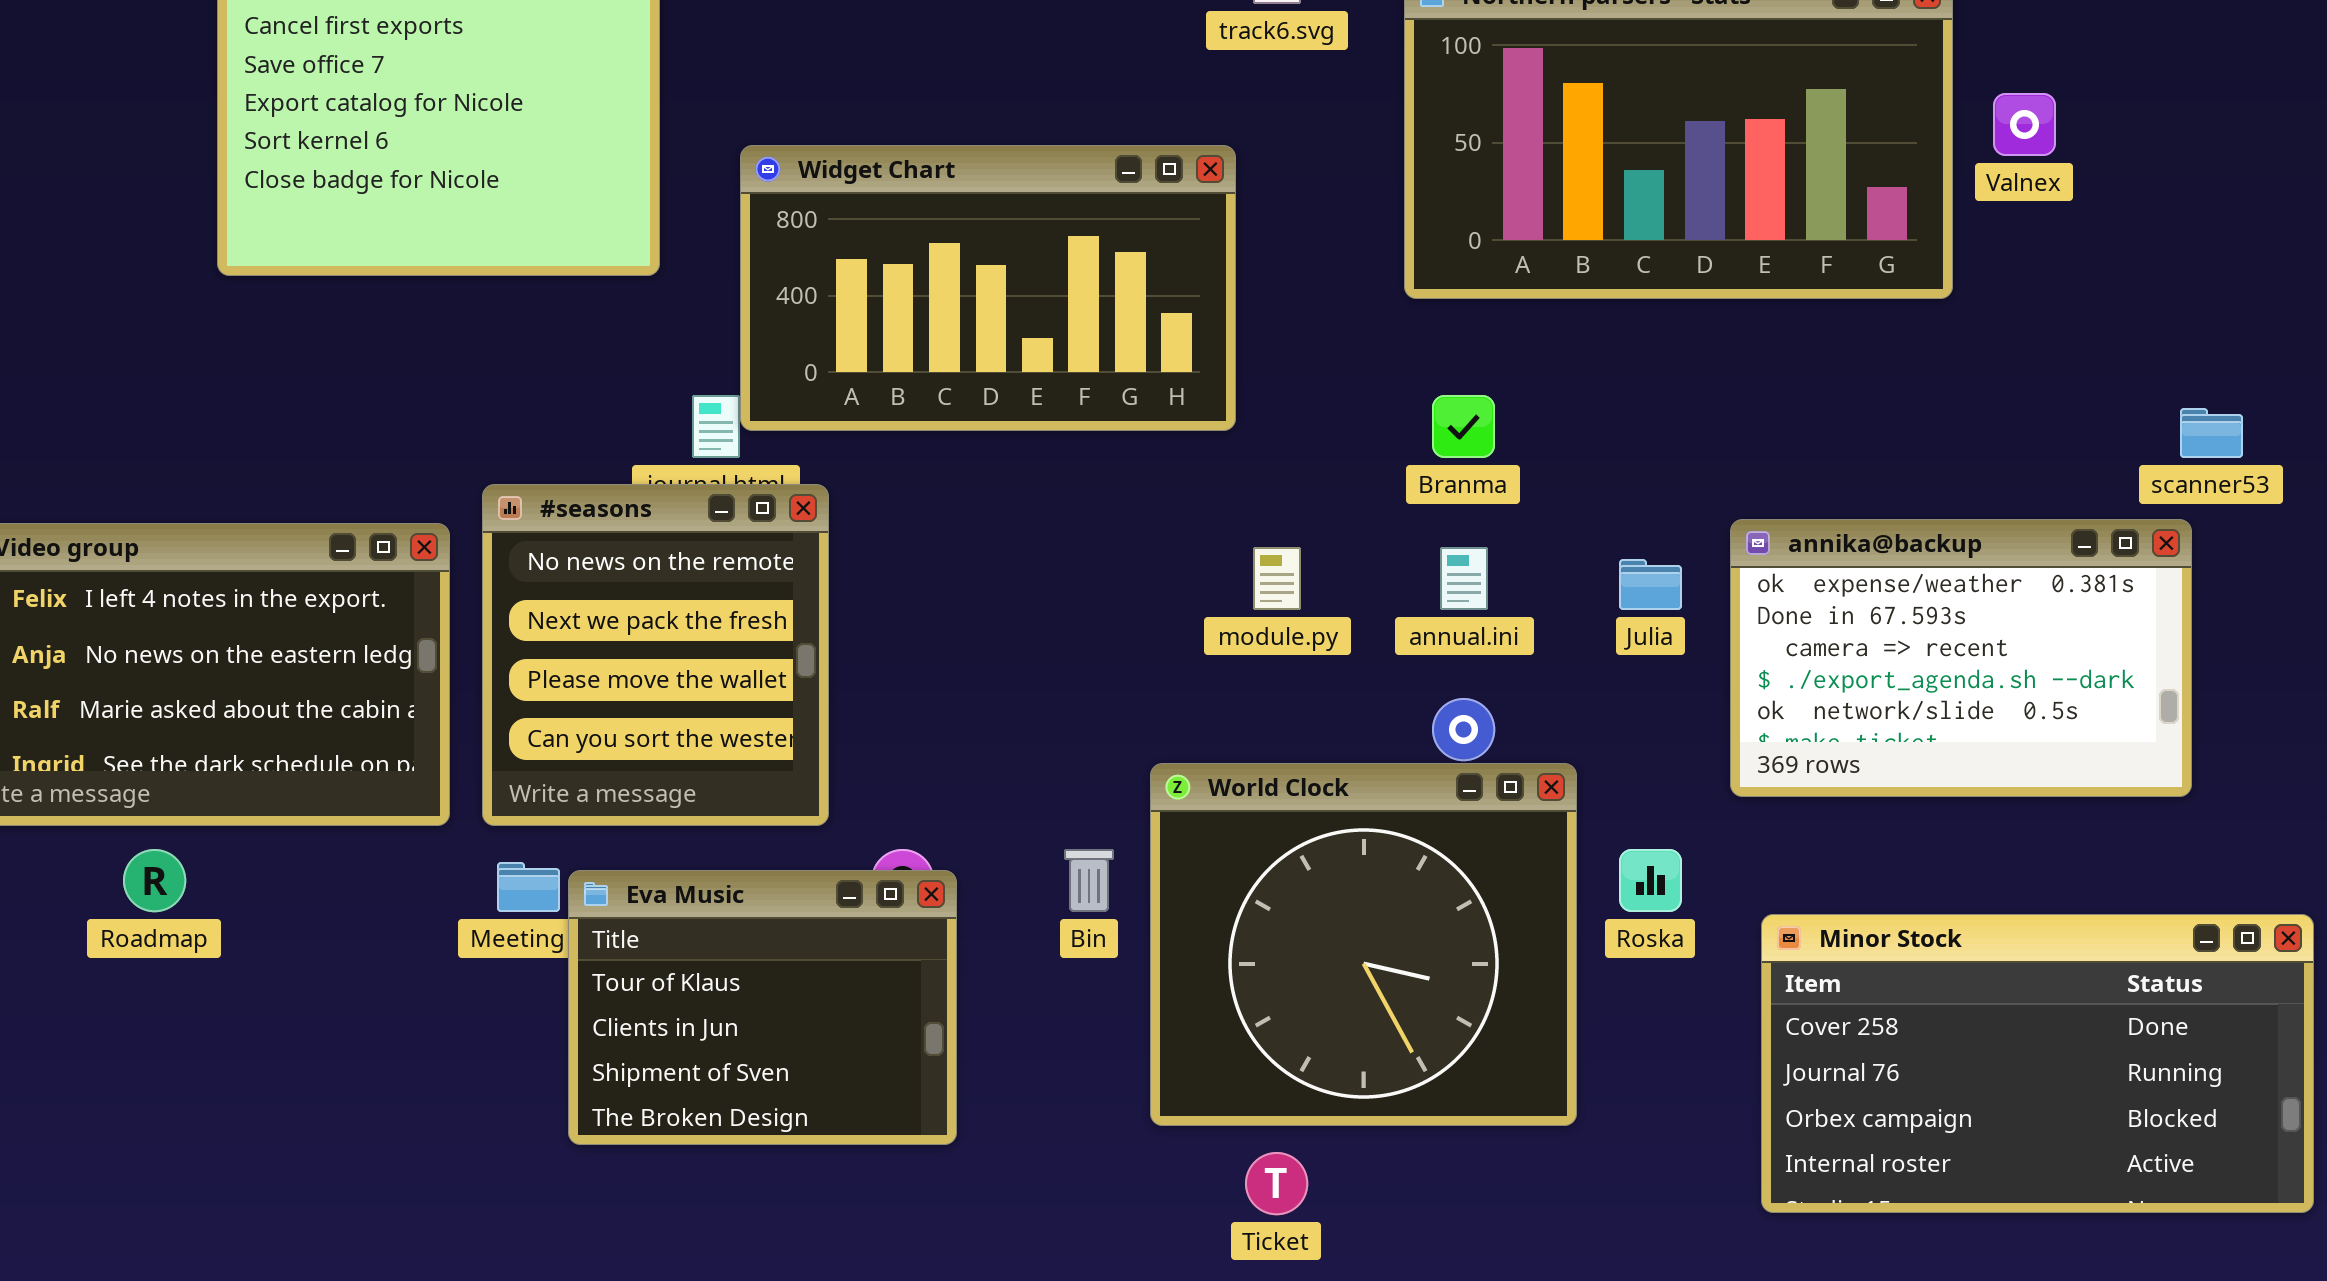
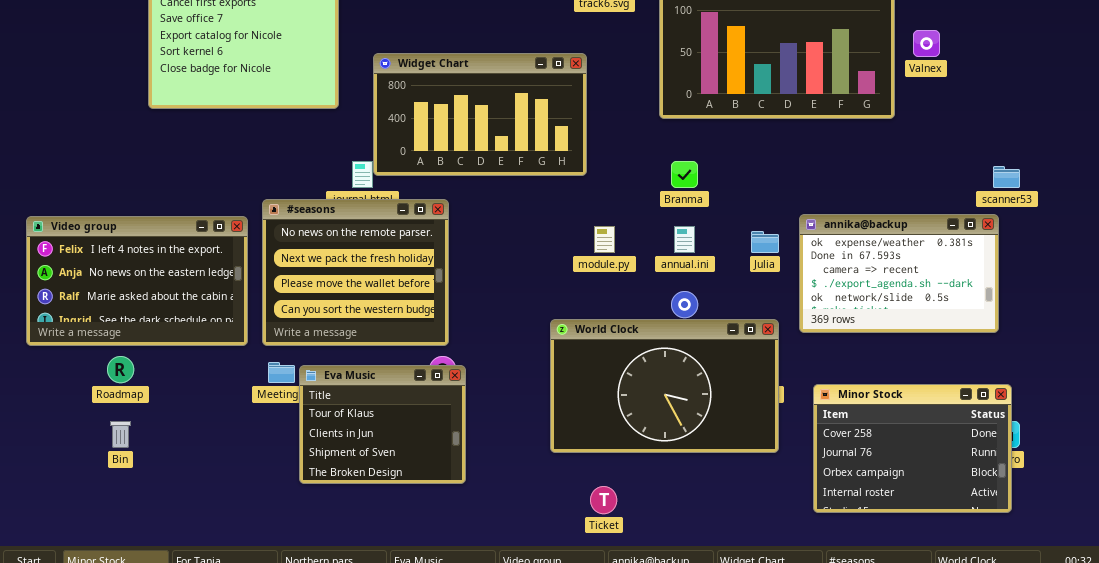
#seasons: [482,484,829,826] -> [262,199,449,346], resized
World Clock: [1150,763,1577,1126] -> [550,319,779,453], resized
Bin: [1064,849,1114,912] -> [110,421,131,448], moved
Minor Stock: [1761,914,2314,1213] -> [813,384,1012,513], resized

